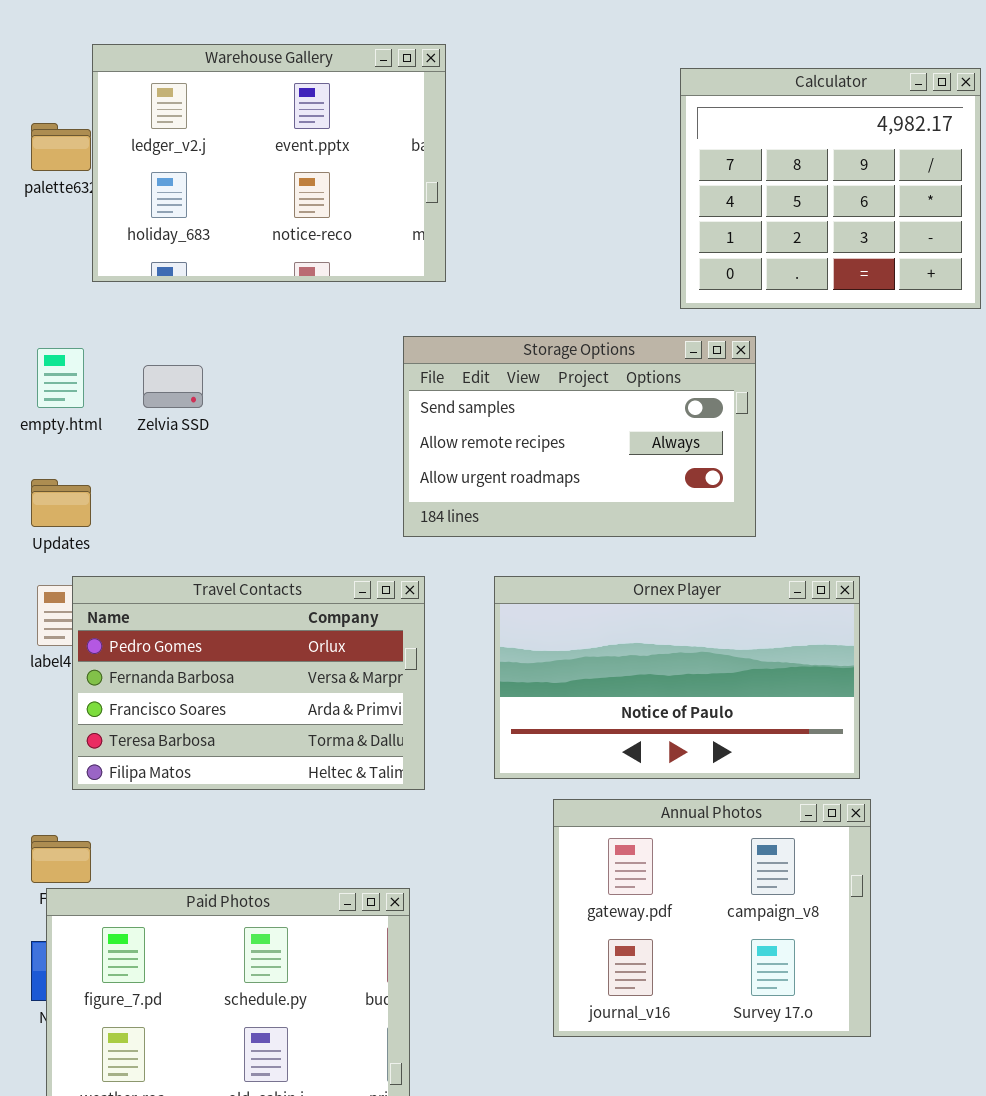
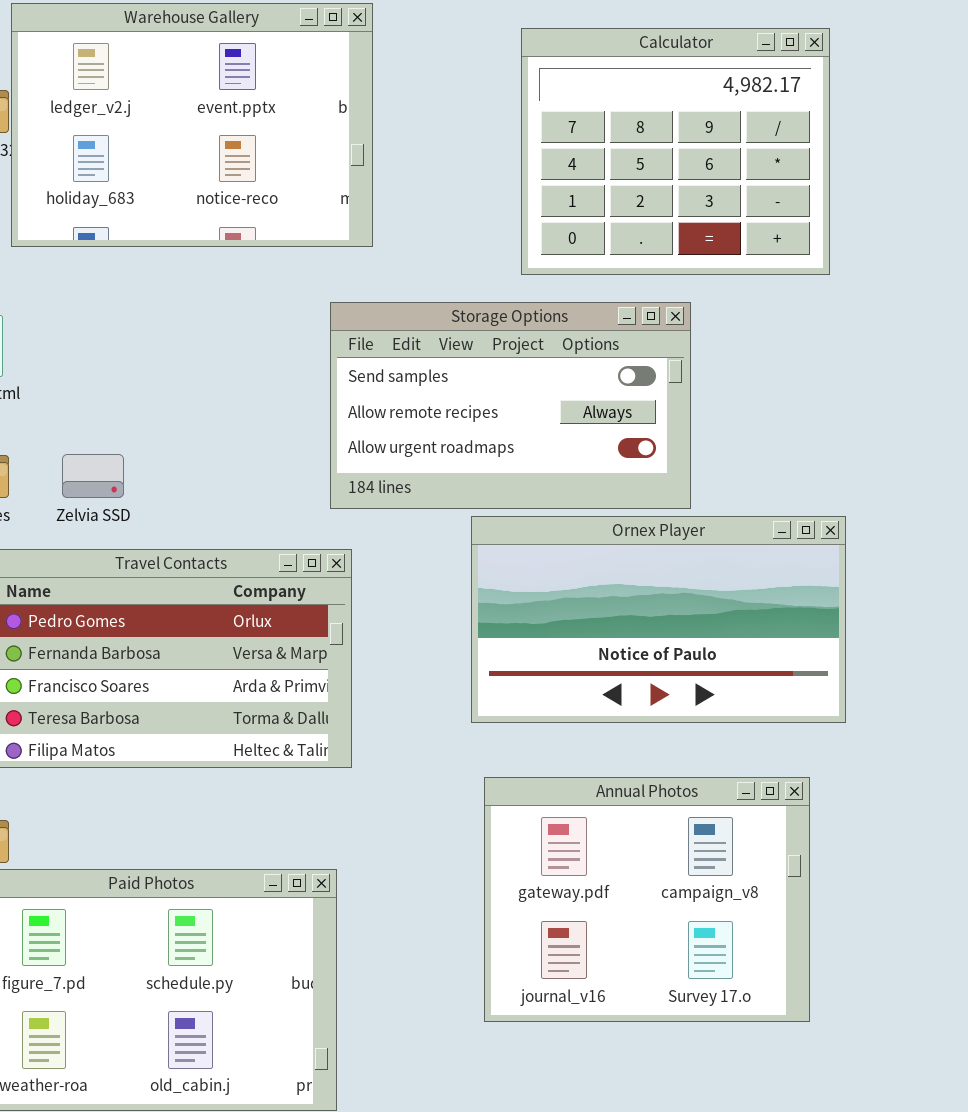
Calculator: [680,68,981,309] -> [521,28,830,275], moved
Zelvia SSD: [143,365,203,408] -> [62,454,124,498], moved
Ornex Player: [494,576,860,779] -> [471,516,846,723], moved

